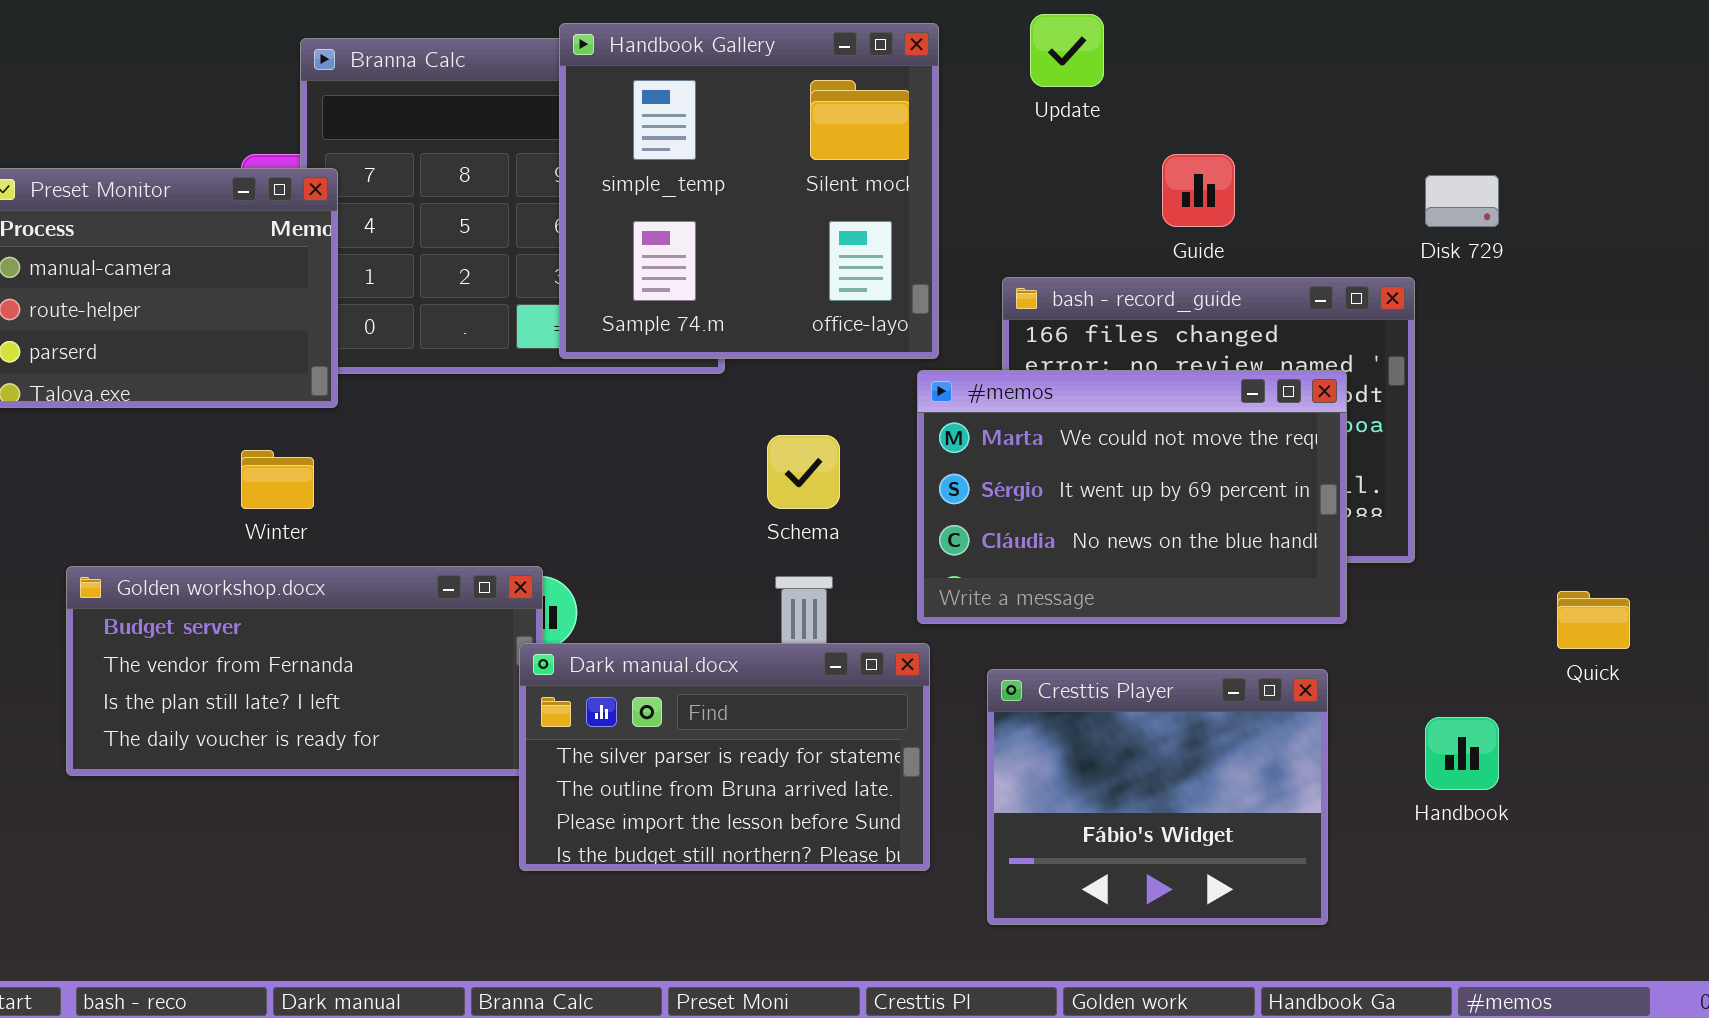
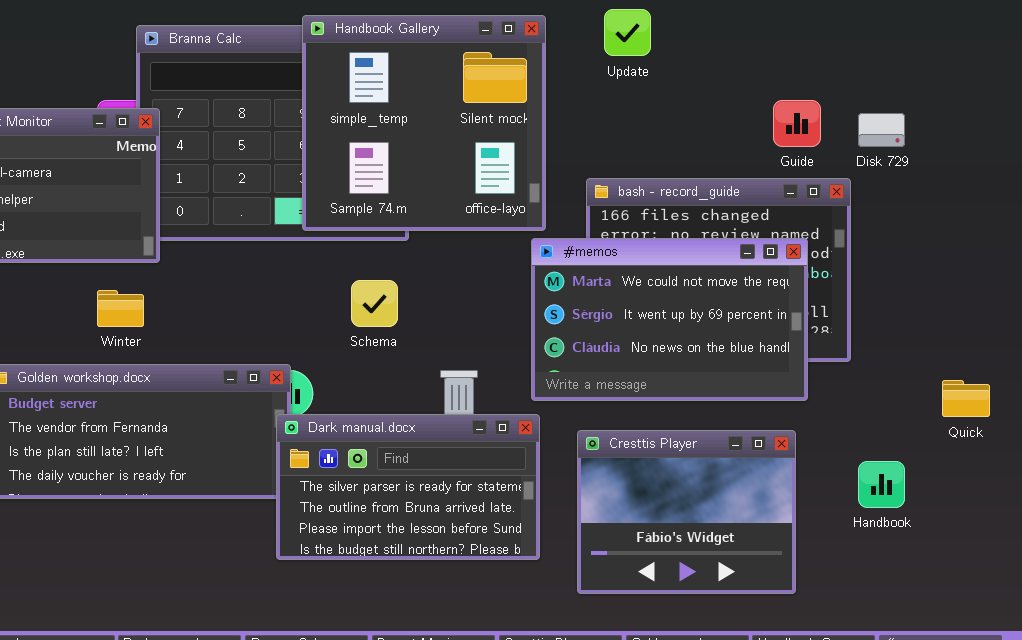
Guide: [1162,154,1235,227] -> [773,100,821,147], moved
Schema: [767,435,840,509] -> [351,280,398,327], moved

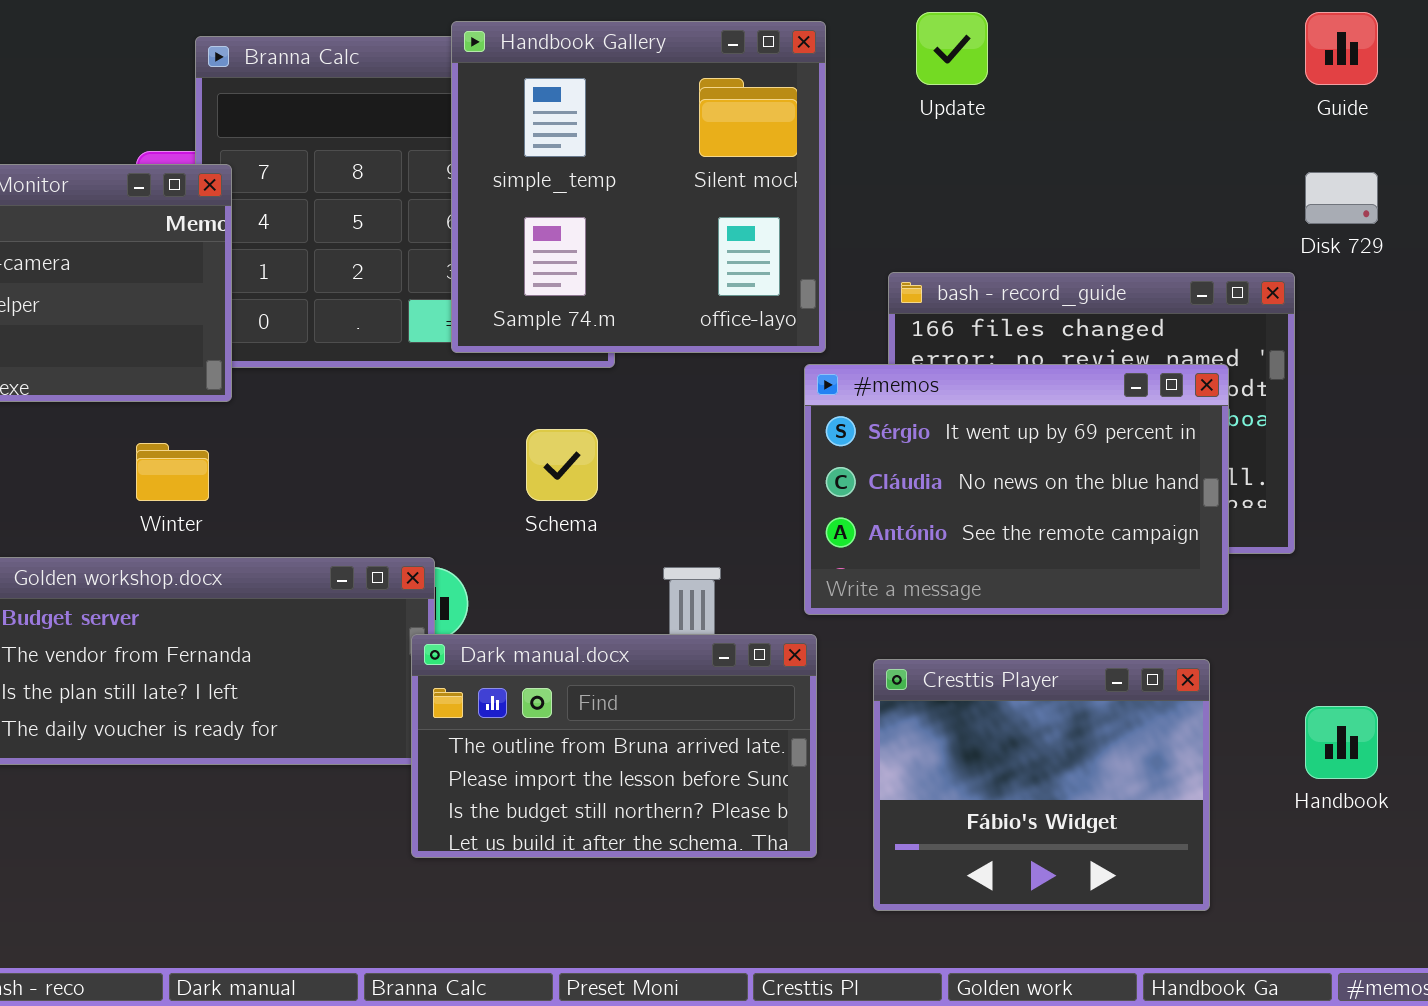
Guide: [773,100,821,147] -> [1305,12,1378,85], moved
#memos: [531,238,808,401] -> [804,364,1229,615], scrolled down 1 row
Dark manual.docx: [276,414,540,560] -> [411,634,817,858], scrolled down 1 row

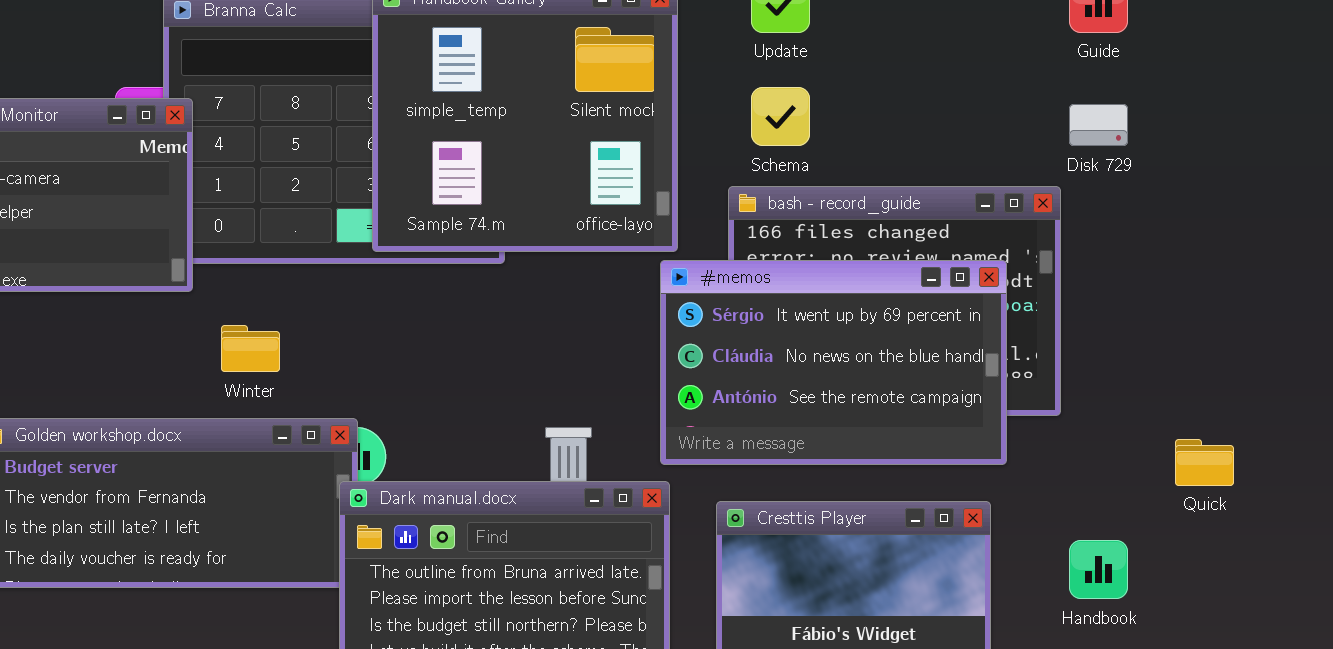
Schema: [526,429,598,501] -> [751,87,810,146], moved
Winter: [136,443,209,501] -> [221,325,280,372], moved

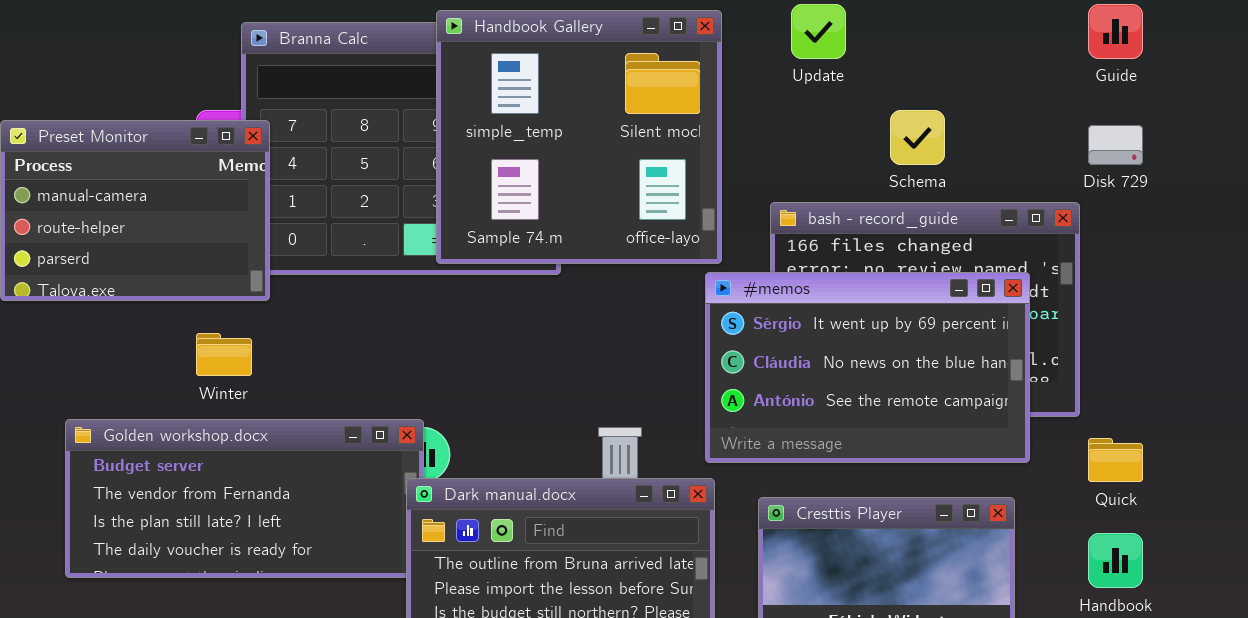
Schema: [751,87,810,146] -> [890,110,945,165], moved
Winter: [221,325,280,372] -> [196,333,252,376], moved
Quick: [1175,439,1234,486] -> [1088,438,1143,482], moved

